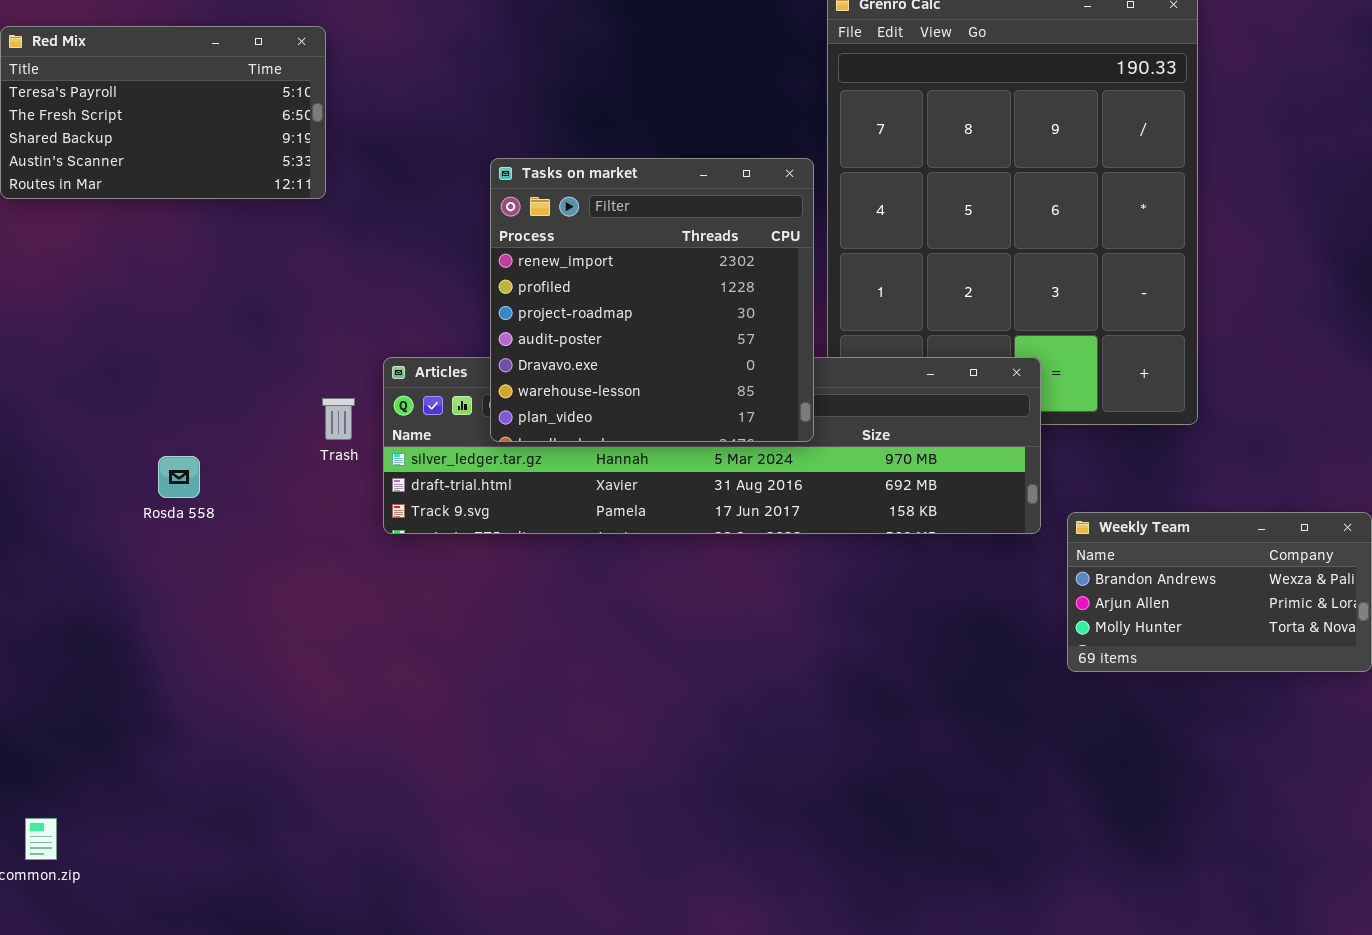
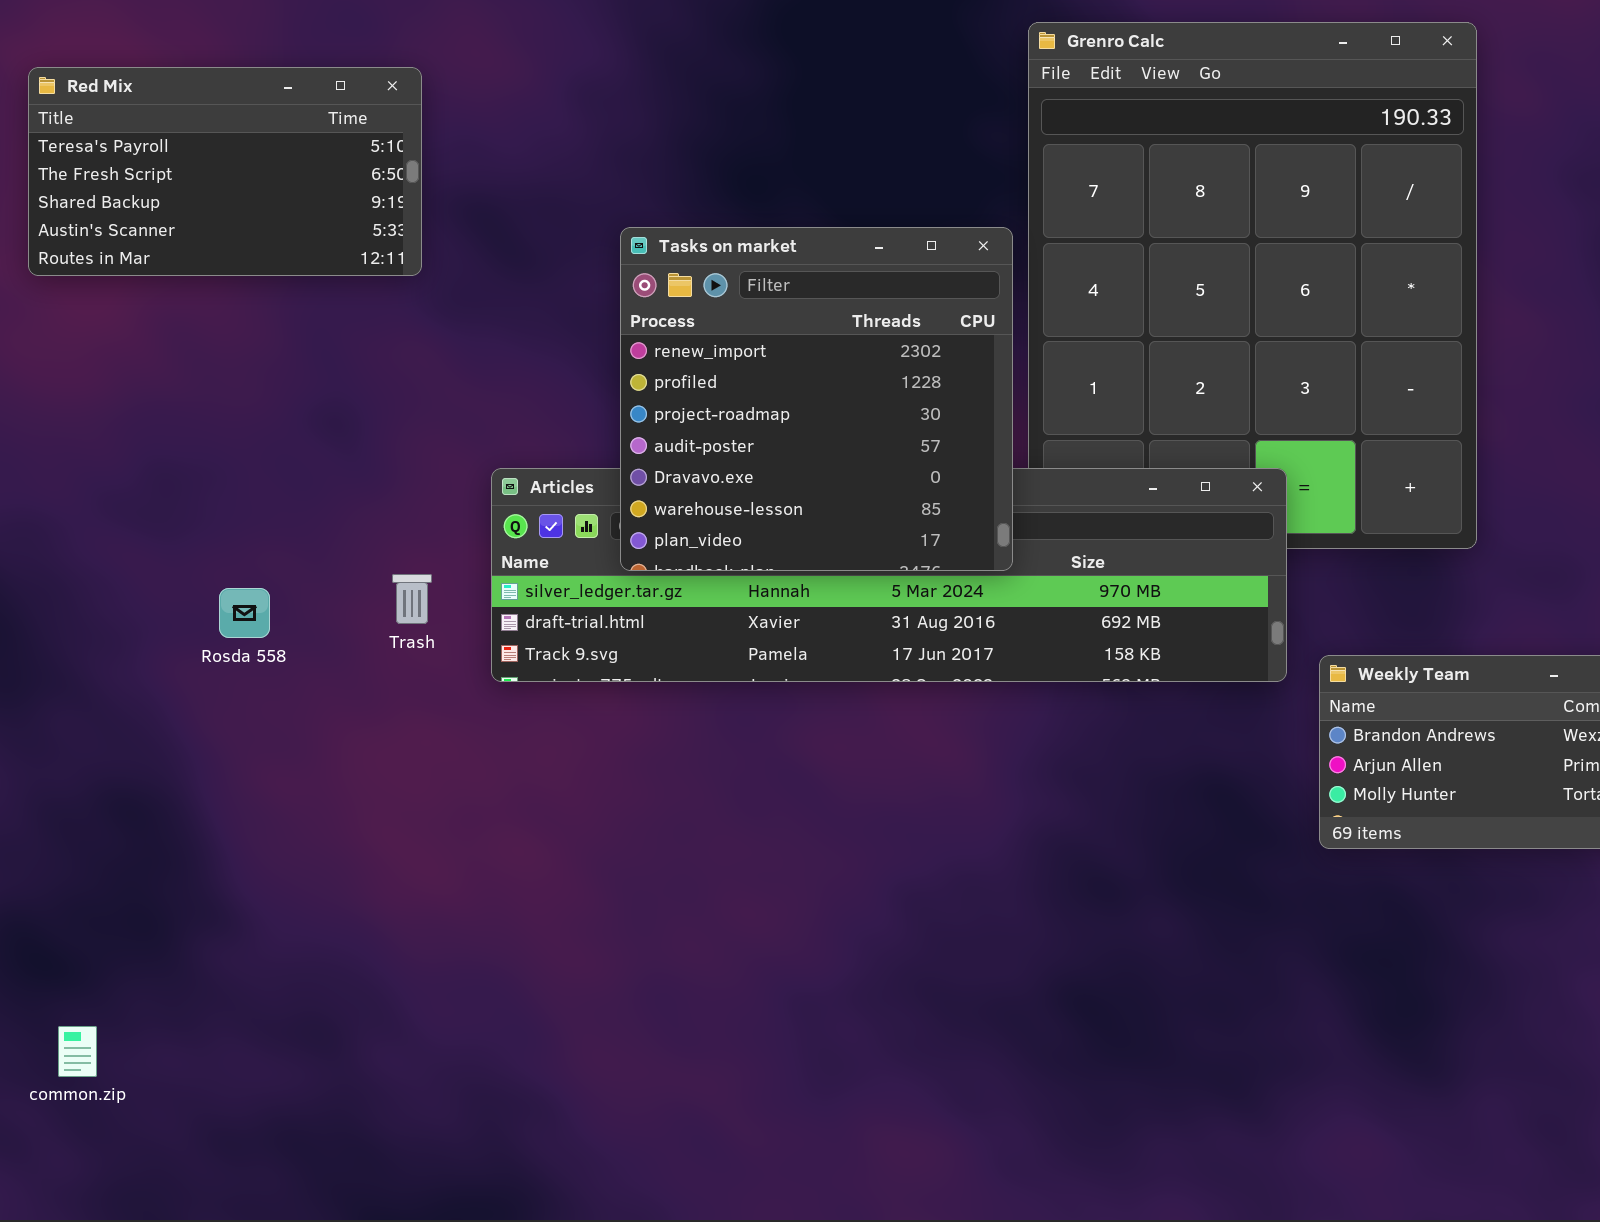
Trash: [322,398,355,440] -> [392,574,432,624], moved

